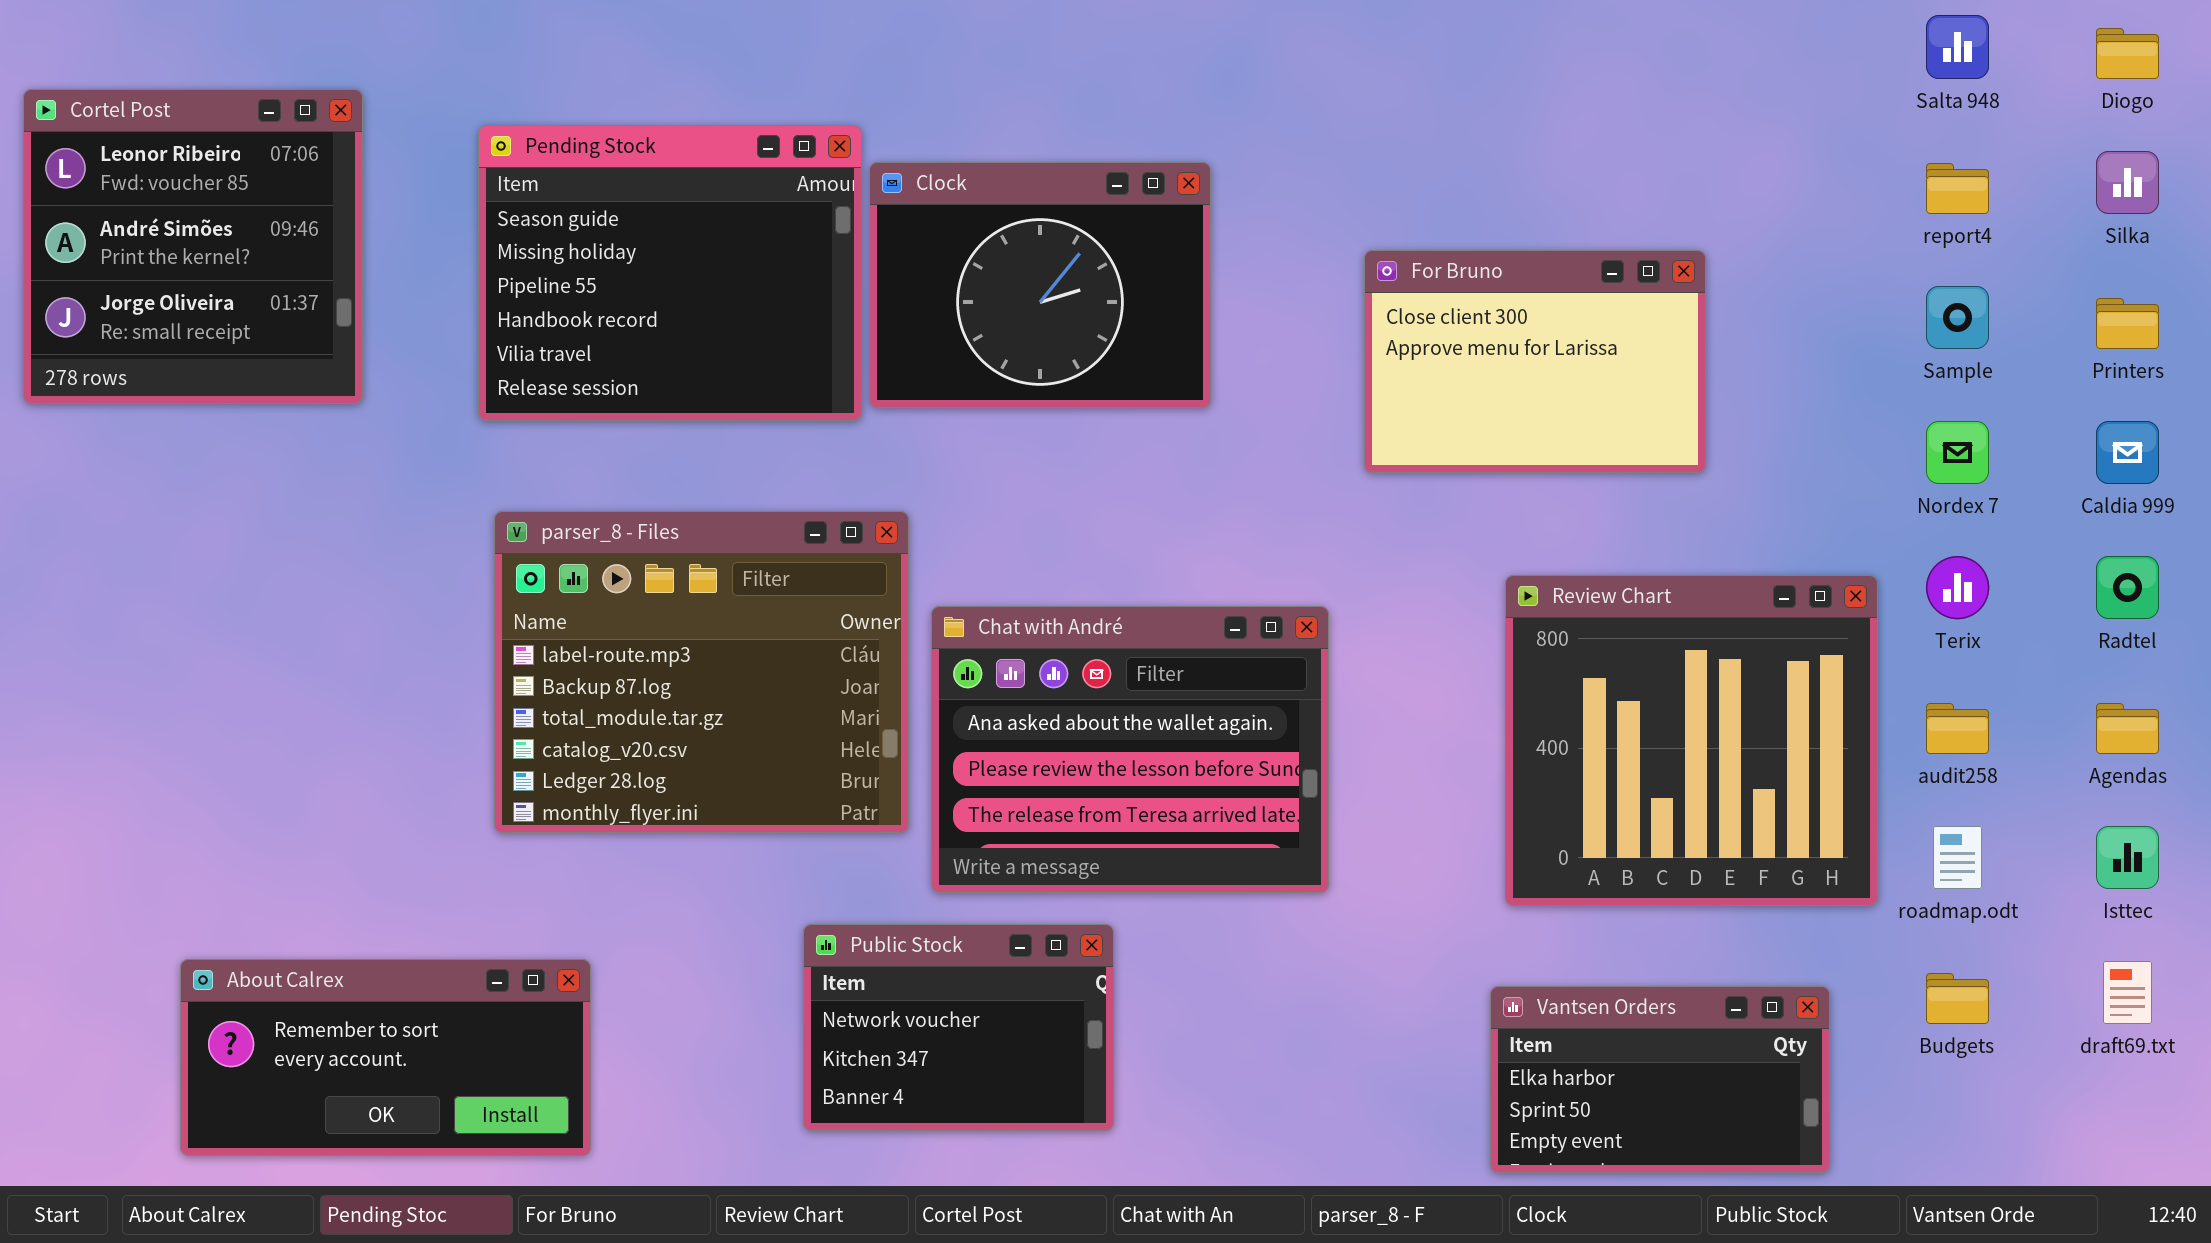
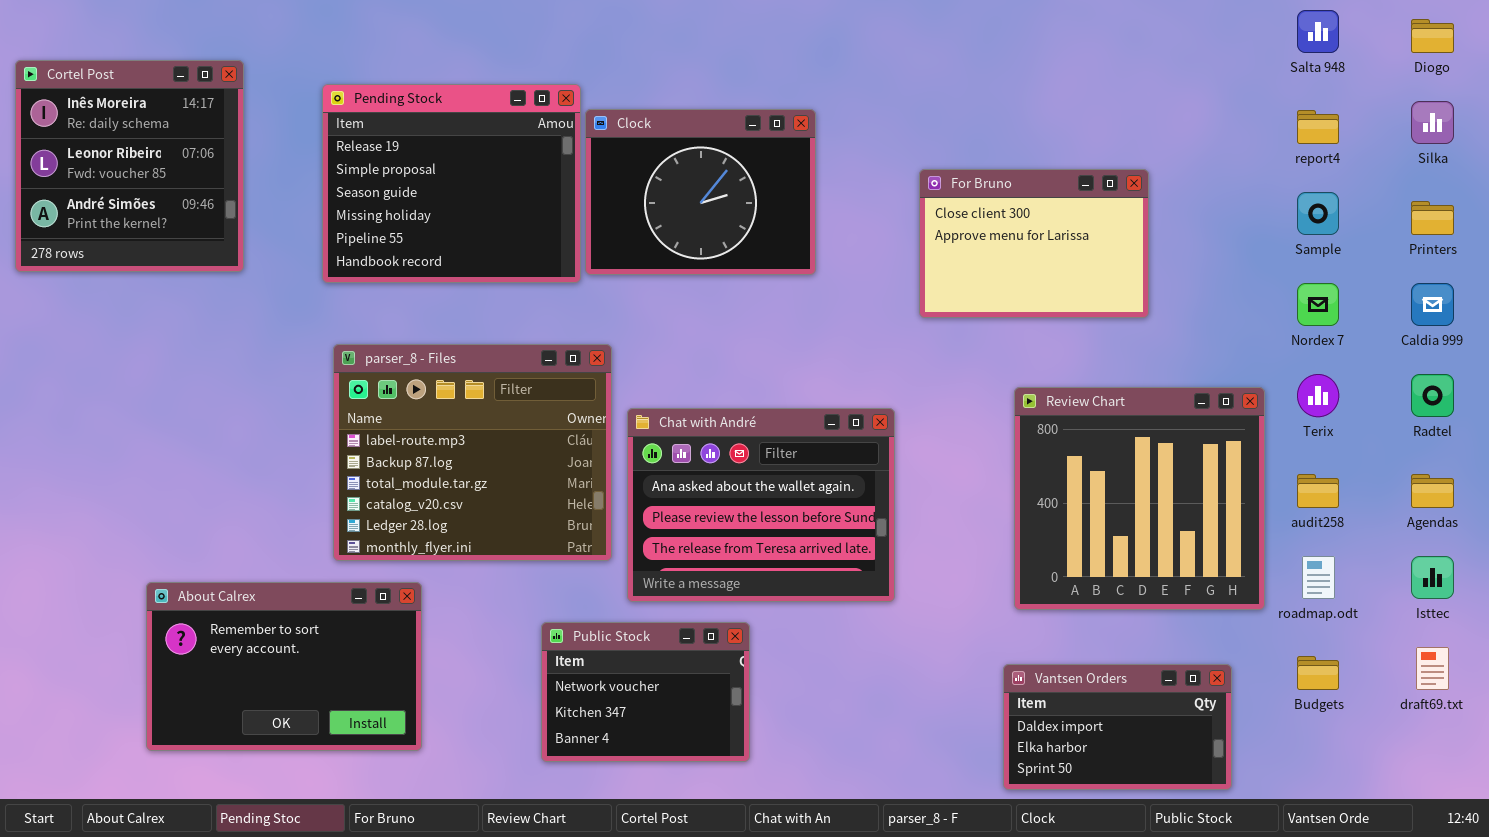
Cortel Post: [23,89,363,404] -> [15,60,244,272], scrolled up 1 row
Pending Stock: [478,125,862,421] -> [322,84,581,283], scrolled up 2 rows
About Calrex: [180,959,591,1156] -> [146,582,422,751], moved, resized
Vantsen Orders: [1490,986,1830,1173] -> [1003,664,1232,790], scrolled up 1 row

